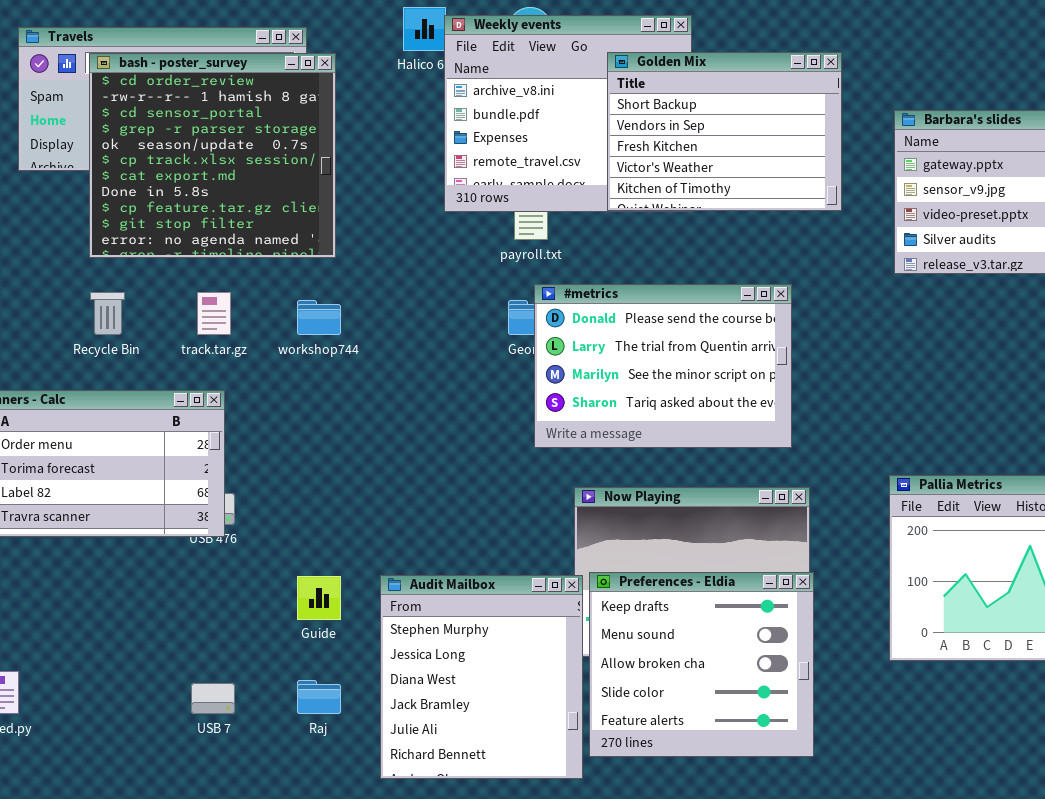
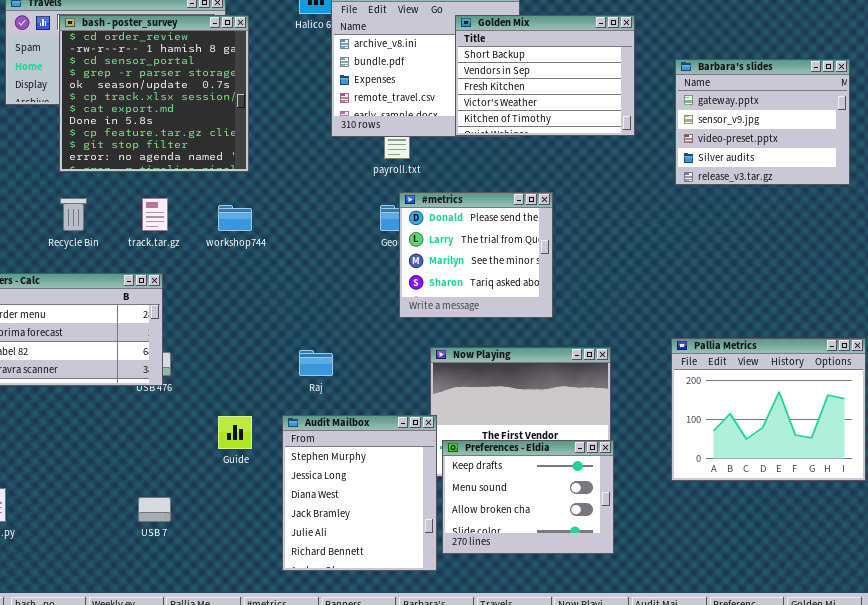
#metrics: [534,284,792,448] -> [399,192,553,318], resized
Preferences - Eldia: [589,572,814,757] -> [442,440,614,554], resized
Raj: [297,680,341,714] -> [299,350,333,376], moved

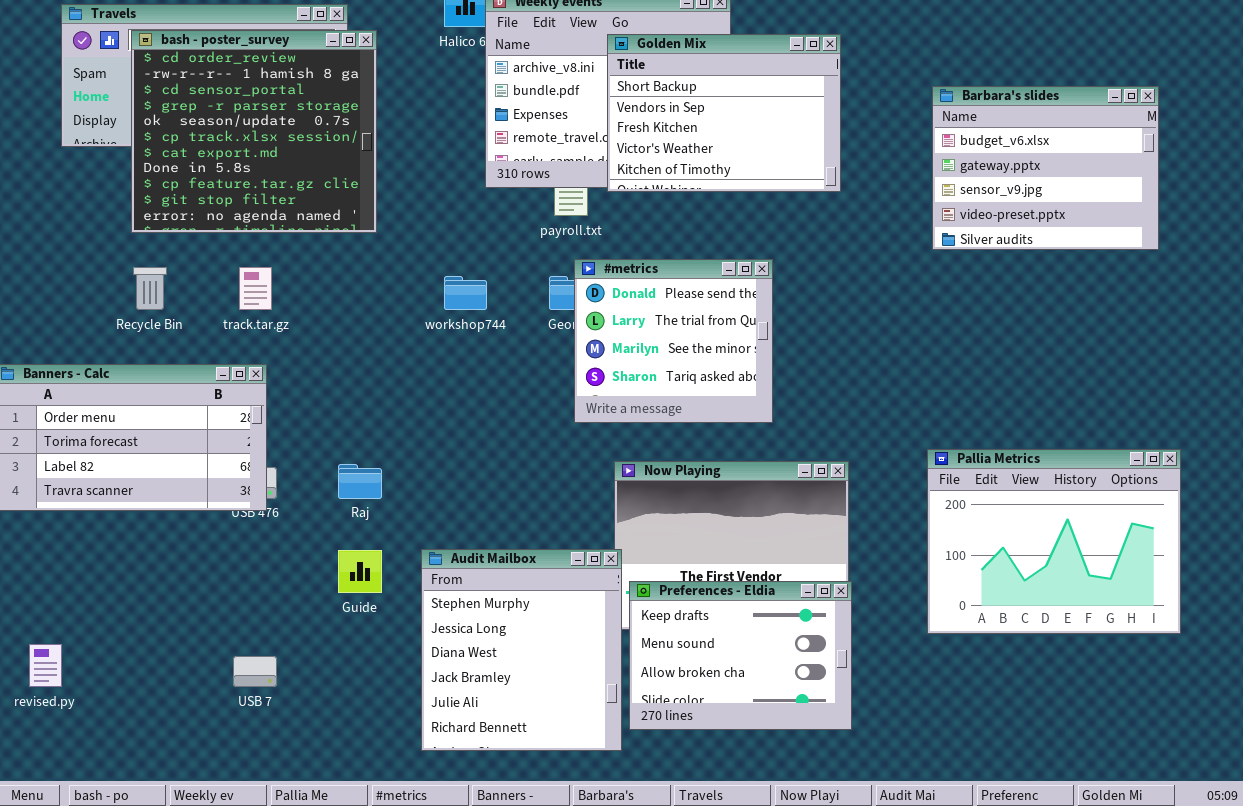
Golden Mix: [455,15,635,136] -> [607,34,841,192], moved
Barbara's slides: [675,59,850,185] -> [932,86,1159,250], scrolled up 1 row
workshop744: [218,205,252,231] -> [444,276,487,310], moved
Raj: [299,350,333,376] -> [338,464,382,499], moved

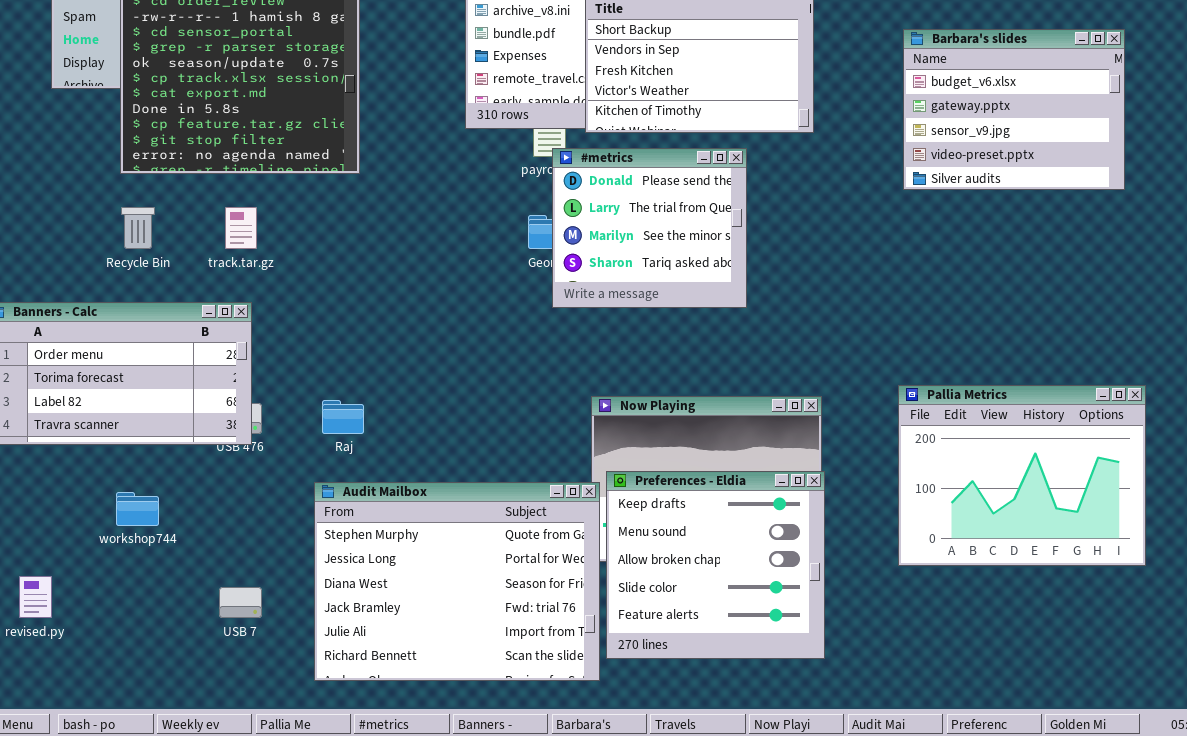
#metrics: [574,259,773,423] -> [552,148,747,308], moved
workshop744: [444,276,487,310] -> [116,492,159,526], moved
Audit Mailbox: [421,549,622,751] -> [314,482,600,681], resized
Preferences - Eldia: [629,581,852,730] -> [606,471,825,659], resized

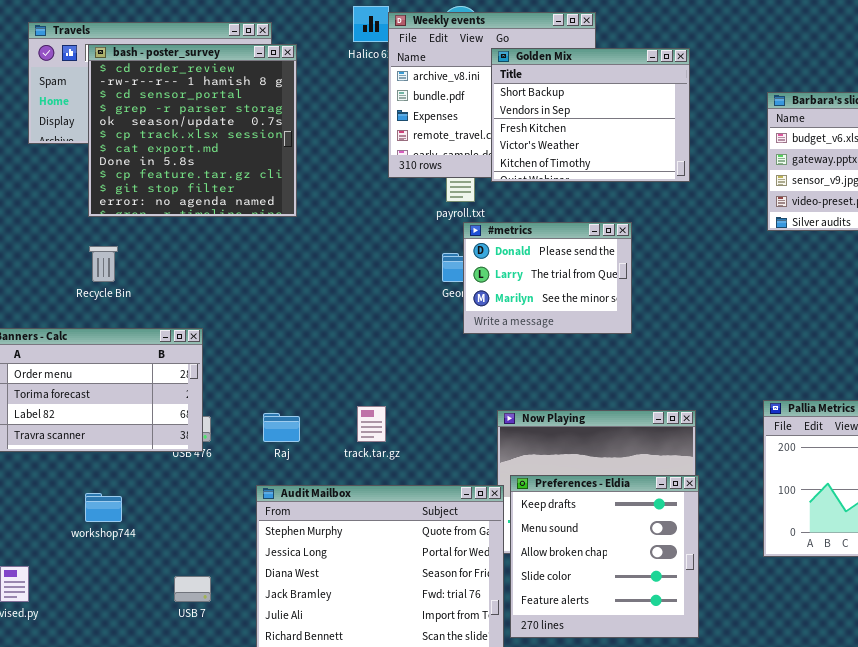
#metrics: [552,148,747,308] -> [463,222,632,334], resized
track.tar.gz: [225,207,257,249] -> [357,406,386,442], moved

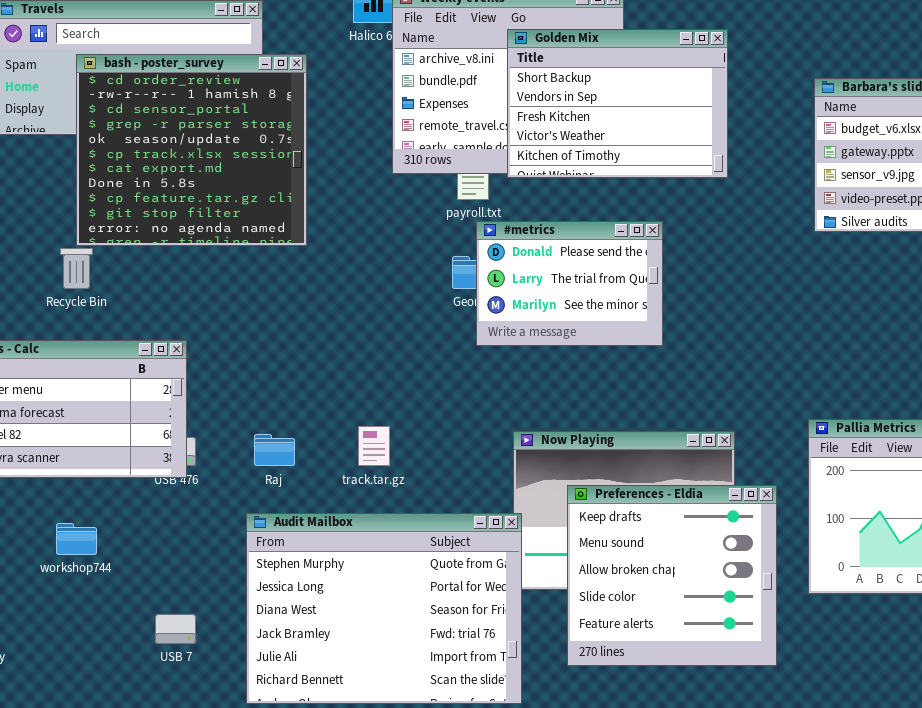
bash - poster_survey: [88,44,297,217] -> [76,54,307,246], moved
Preferences - Eldia: [510,475,699,638] -> [567,485,777,666], moved

